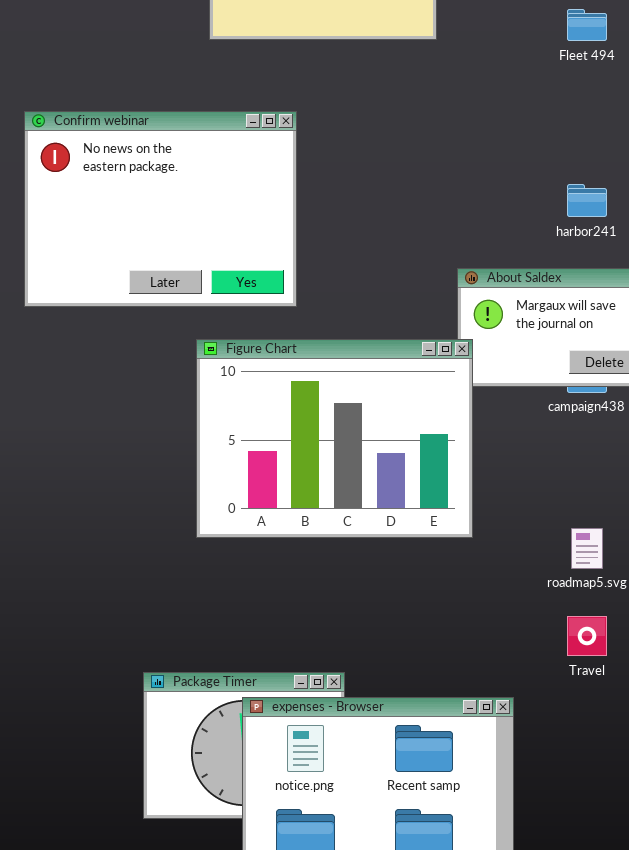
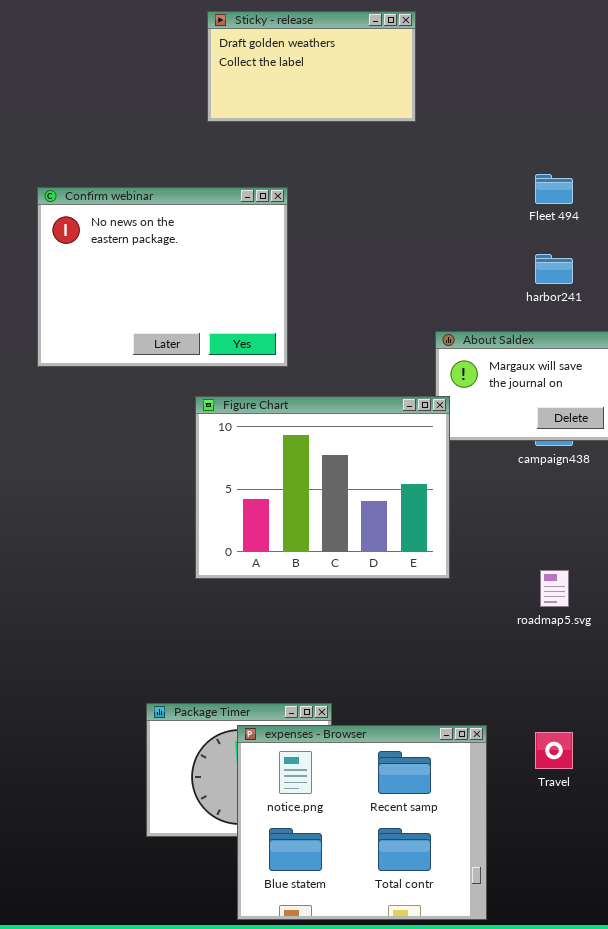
Fleet 494: [567,9,607,41] -> [535,174,573,204], moved
Travel: [567,616,607,656] -> [535,732,573,769], moved

